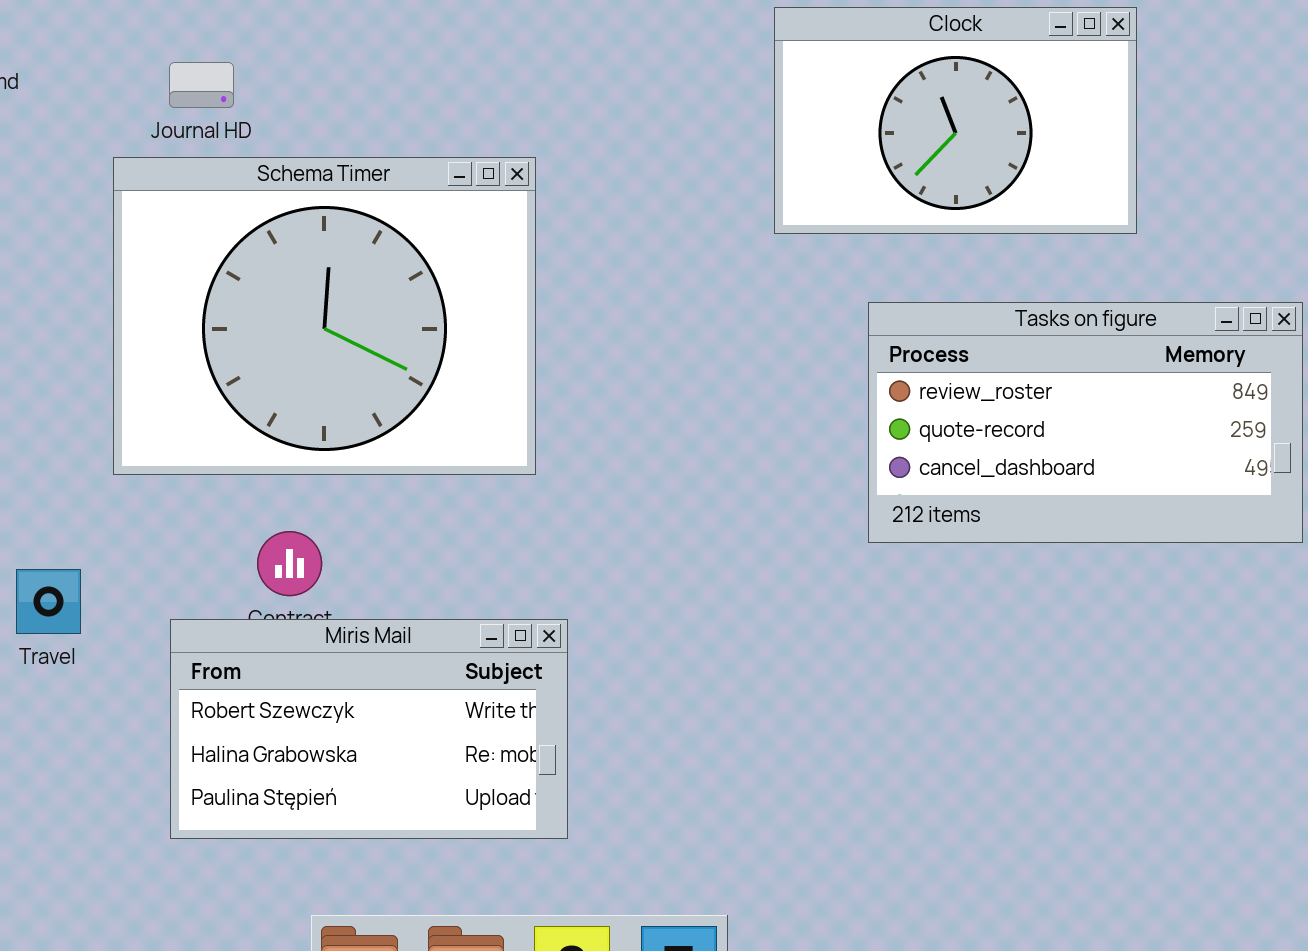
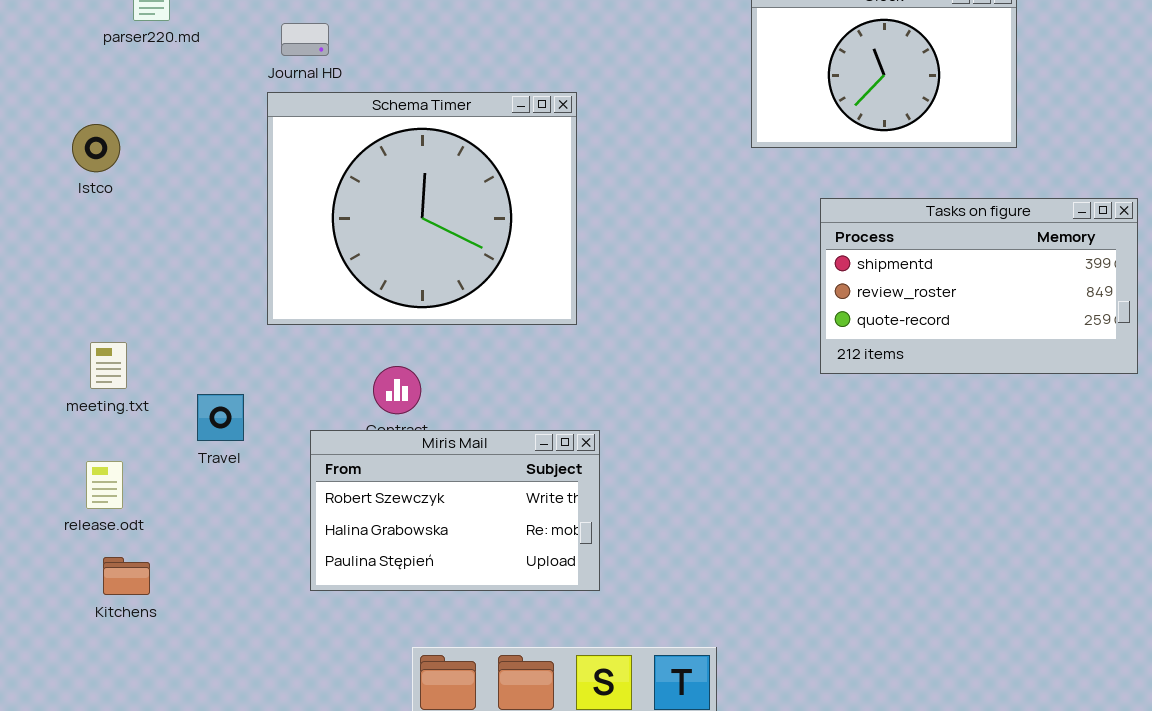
Journal HD: [169,62,234,108] -> [281,23,329,56], moved
Tasks on figure: [868,302,1303,543] -> [820,198,1138,374], scrolled up 1 row

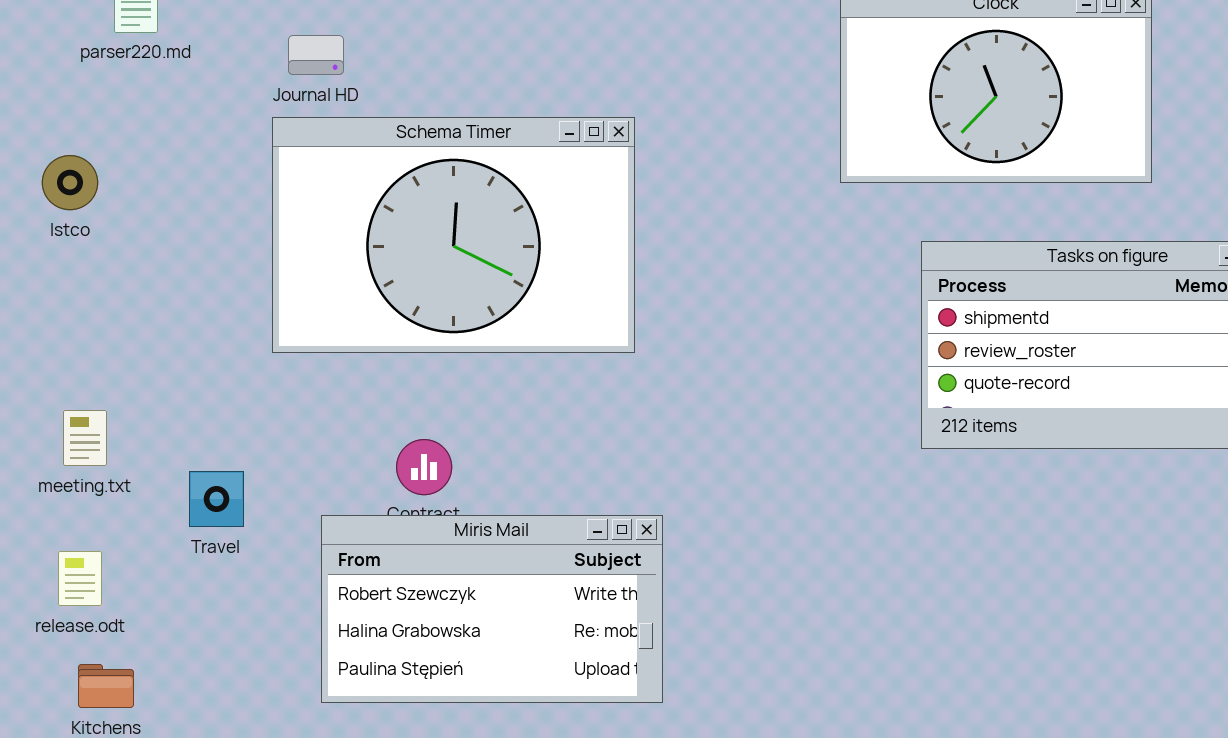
Schema Timer: [267,92,577,325] -> [272,117,635,353], resized

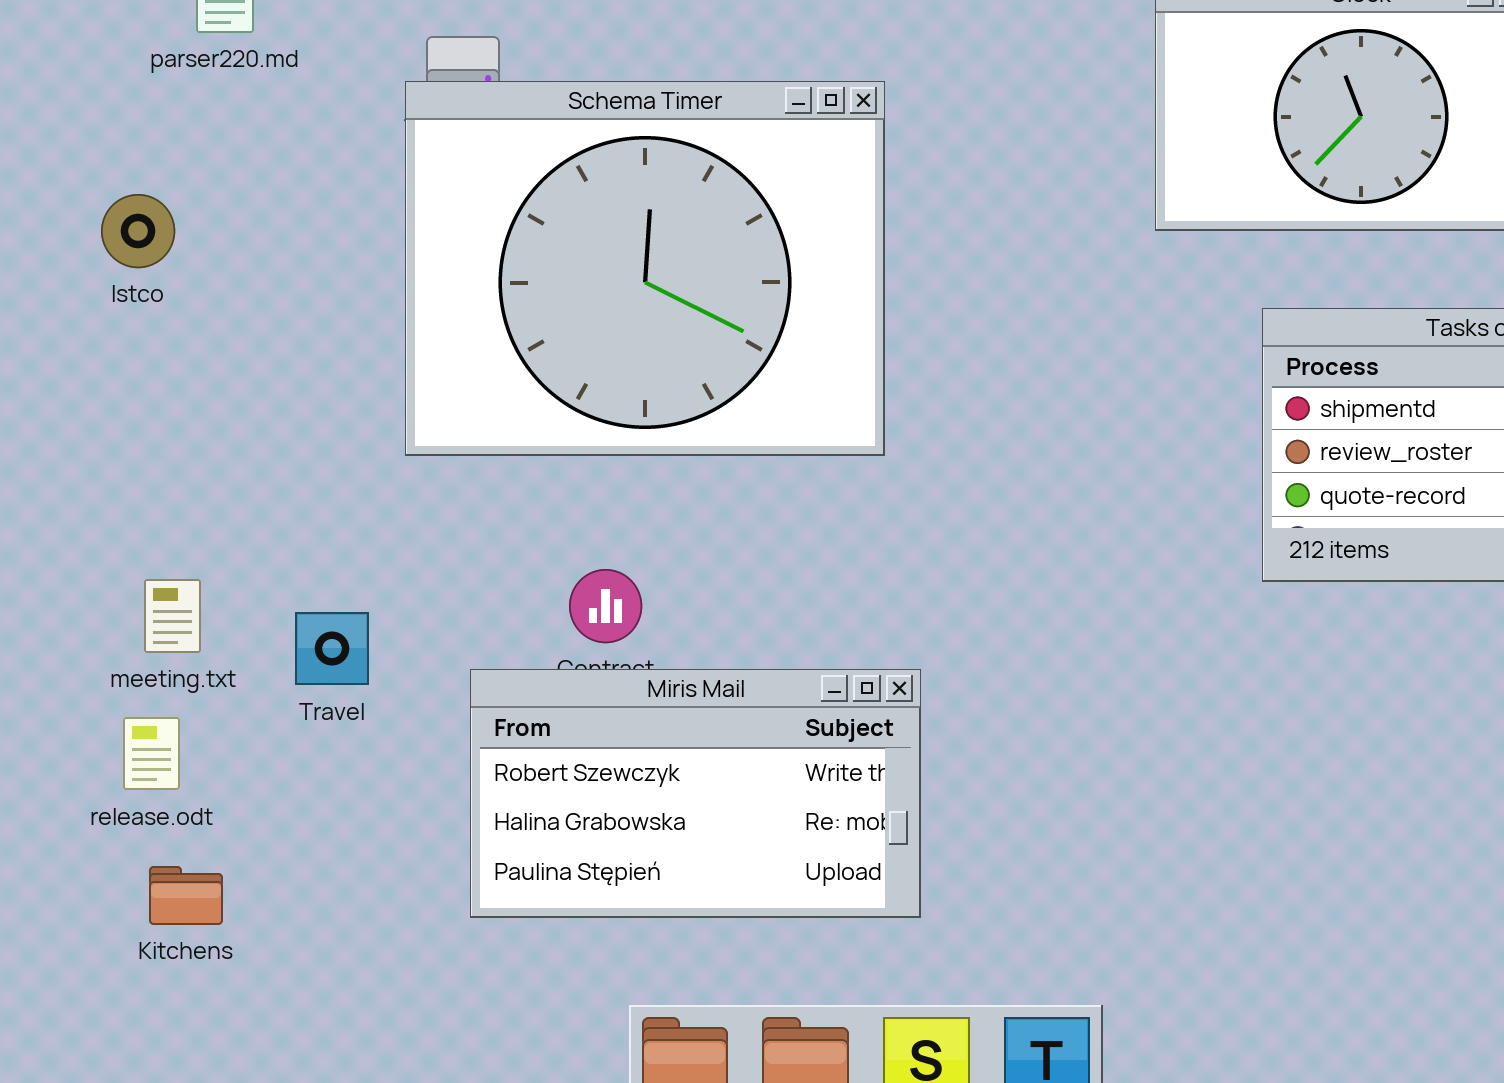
Schema Timer: [272,117,635,353] -> [405,81,885,456], resized
meeting.txt: [63,410,107,466] -> [144,579,201,653], moved

